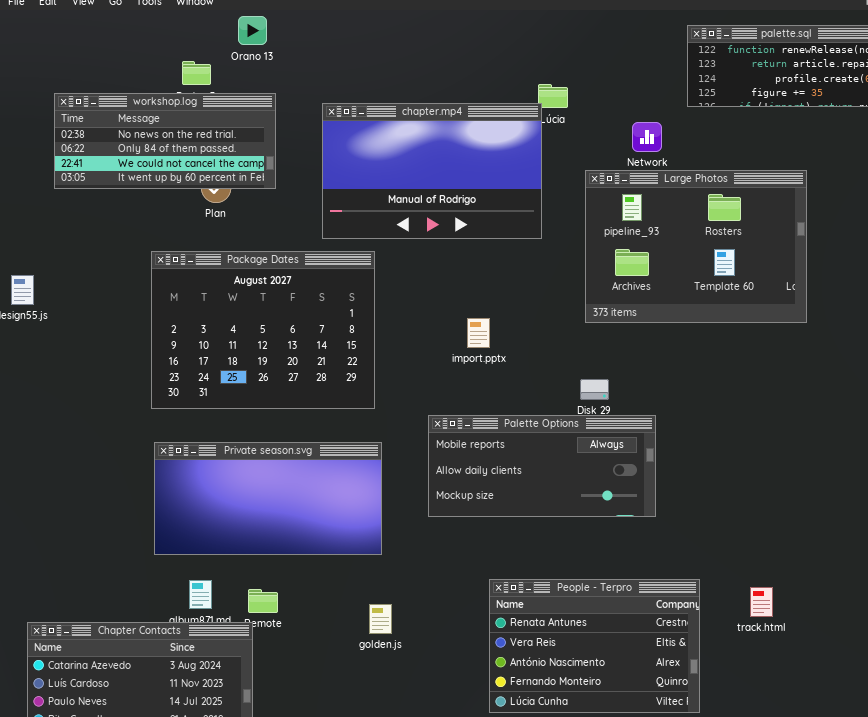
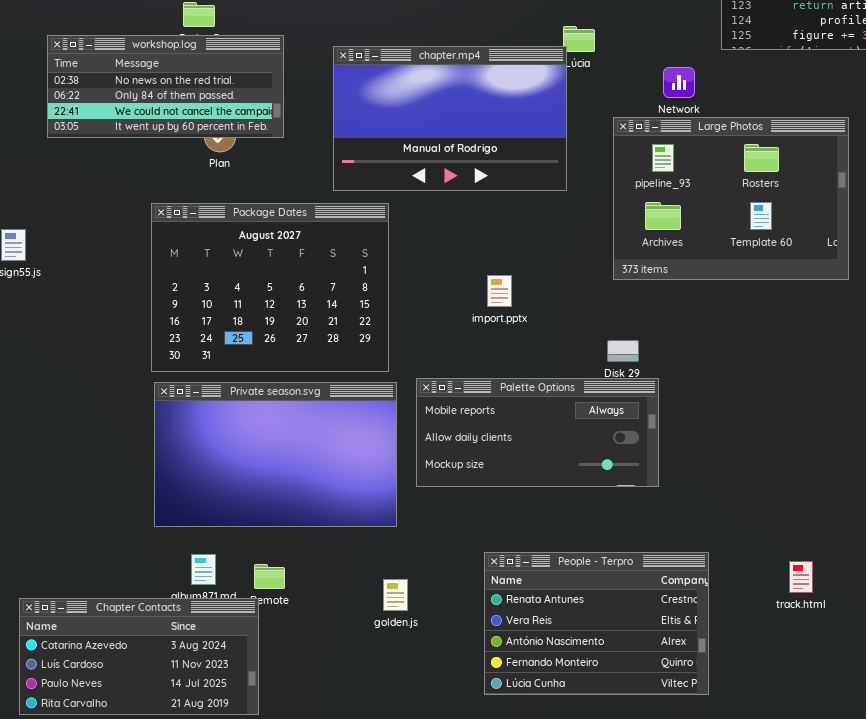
Palette Options: [428,415,656,517] -> [416,378,659,487], moved
Private season.svg: [154,442,382,555] -> [154,382,397,527], resized
People - Terpro: [489,579,700,713] -> [484,552,709,695], moved

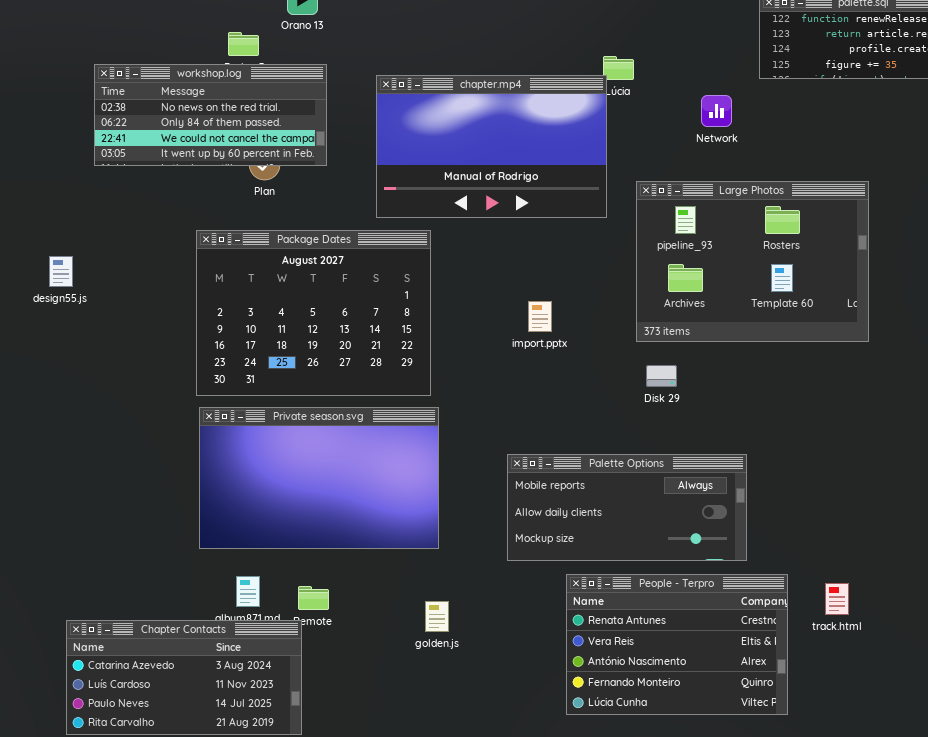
Large Photos: [613,117,849,280] -> [636,181,869,342], moved
Palette Options: [416,378,659,487] -> [507,454,747,561], moved
People - Terpro: [484,552,709,695] -> [566,574,788,715], moved

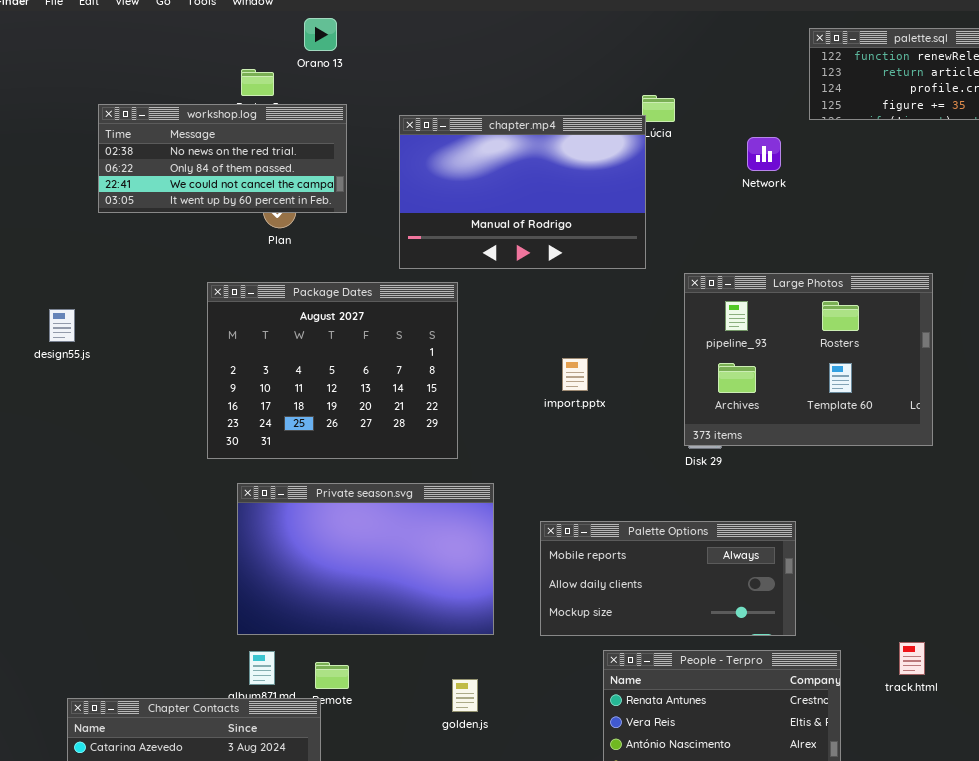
Large Photos: [636,181,869,342] -> [684,273,933,446], moved
Private season.svg: [199,407,439,549] -> [237,483,494,635], moved
track.html: [825,583,849,615] -> [899,642,925,675], moved

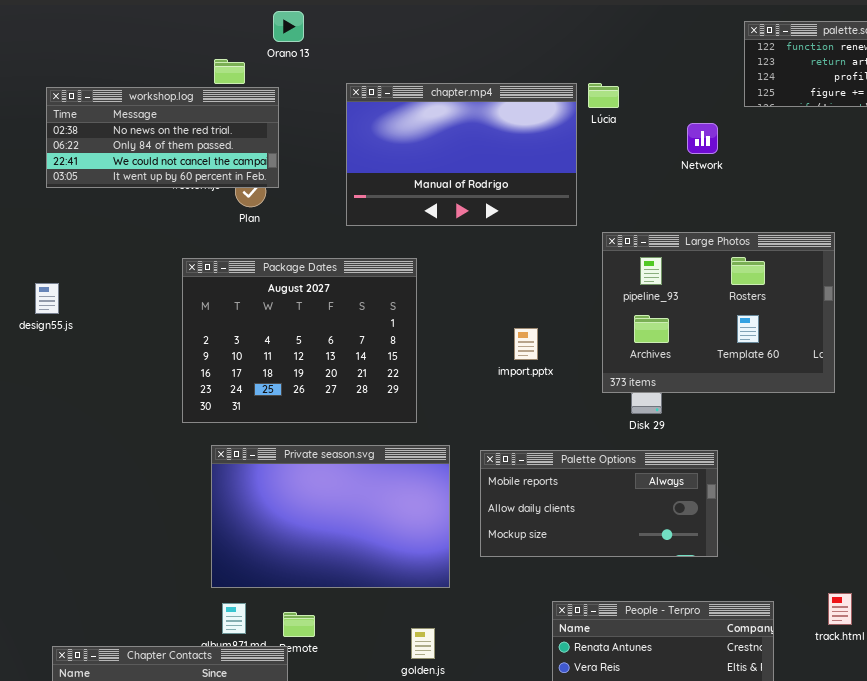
workshop.log: [98,104,347,213] -> [46,87,279,188], moved
chapter.mp4: [399,115,646,269] -> [346,83,577,226], moved
Large Photos: [684,273,933,446] -> [602,232,835,393], moved
Palette Options: [540,521,796,636] -> [480,450,718,557], moved

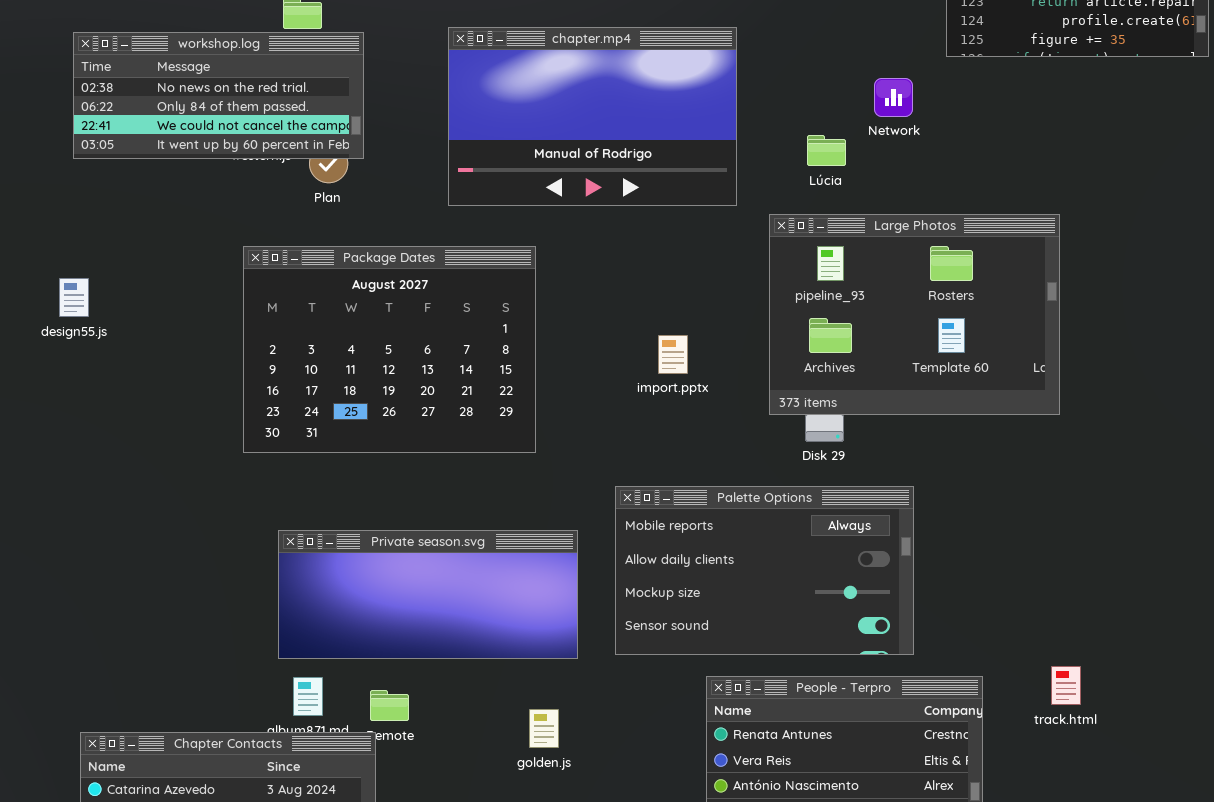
Lúcia: [588,83,619,108] -> [807,135,846,166], moved
Private season.svg: [211,445,450,588] -> [278,530,578,659], resized
Palette Options: [480,450,718,557] -> [615,486,914,655], resized

